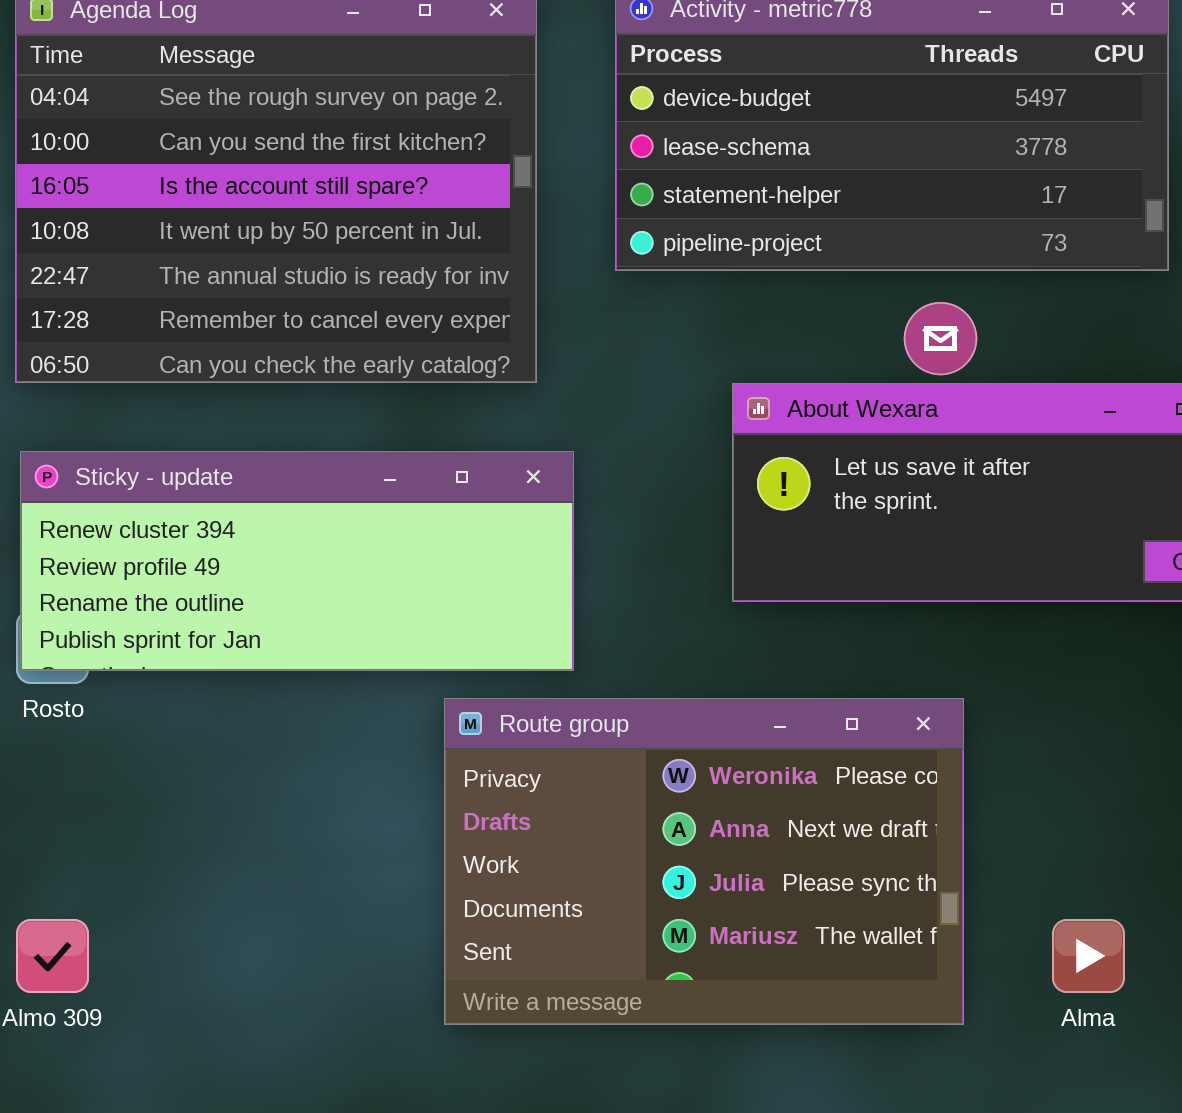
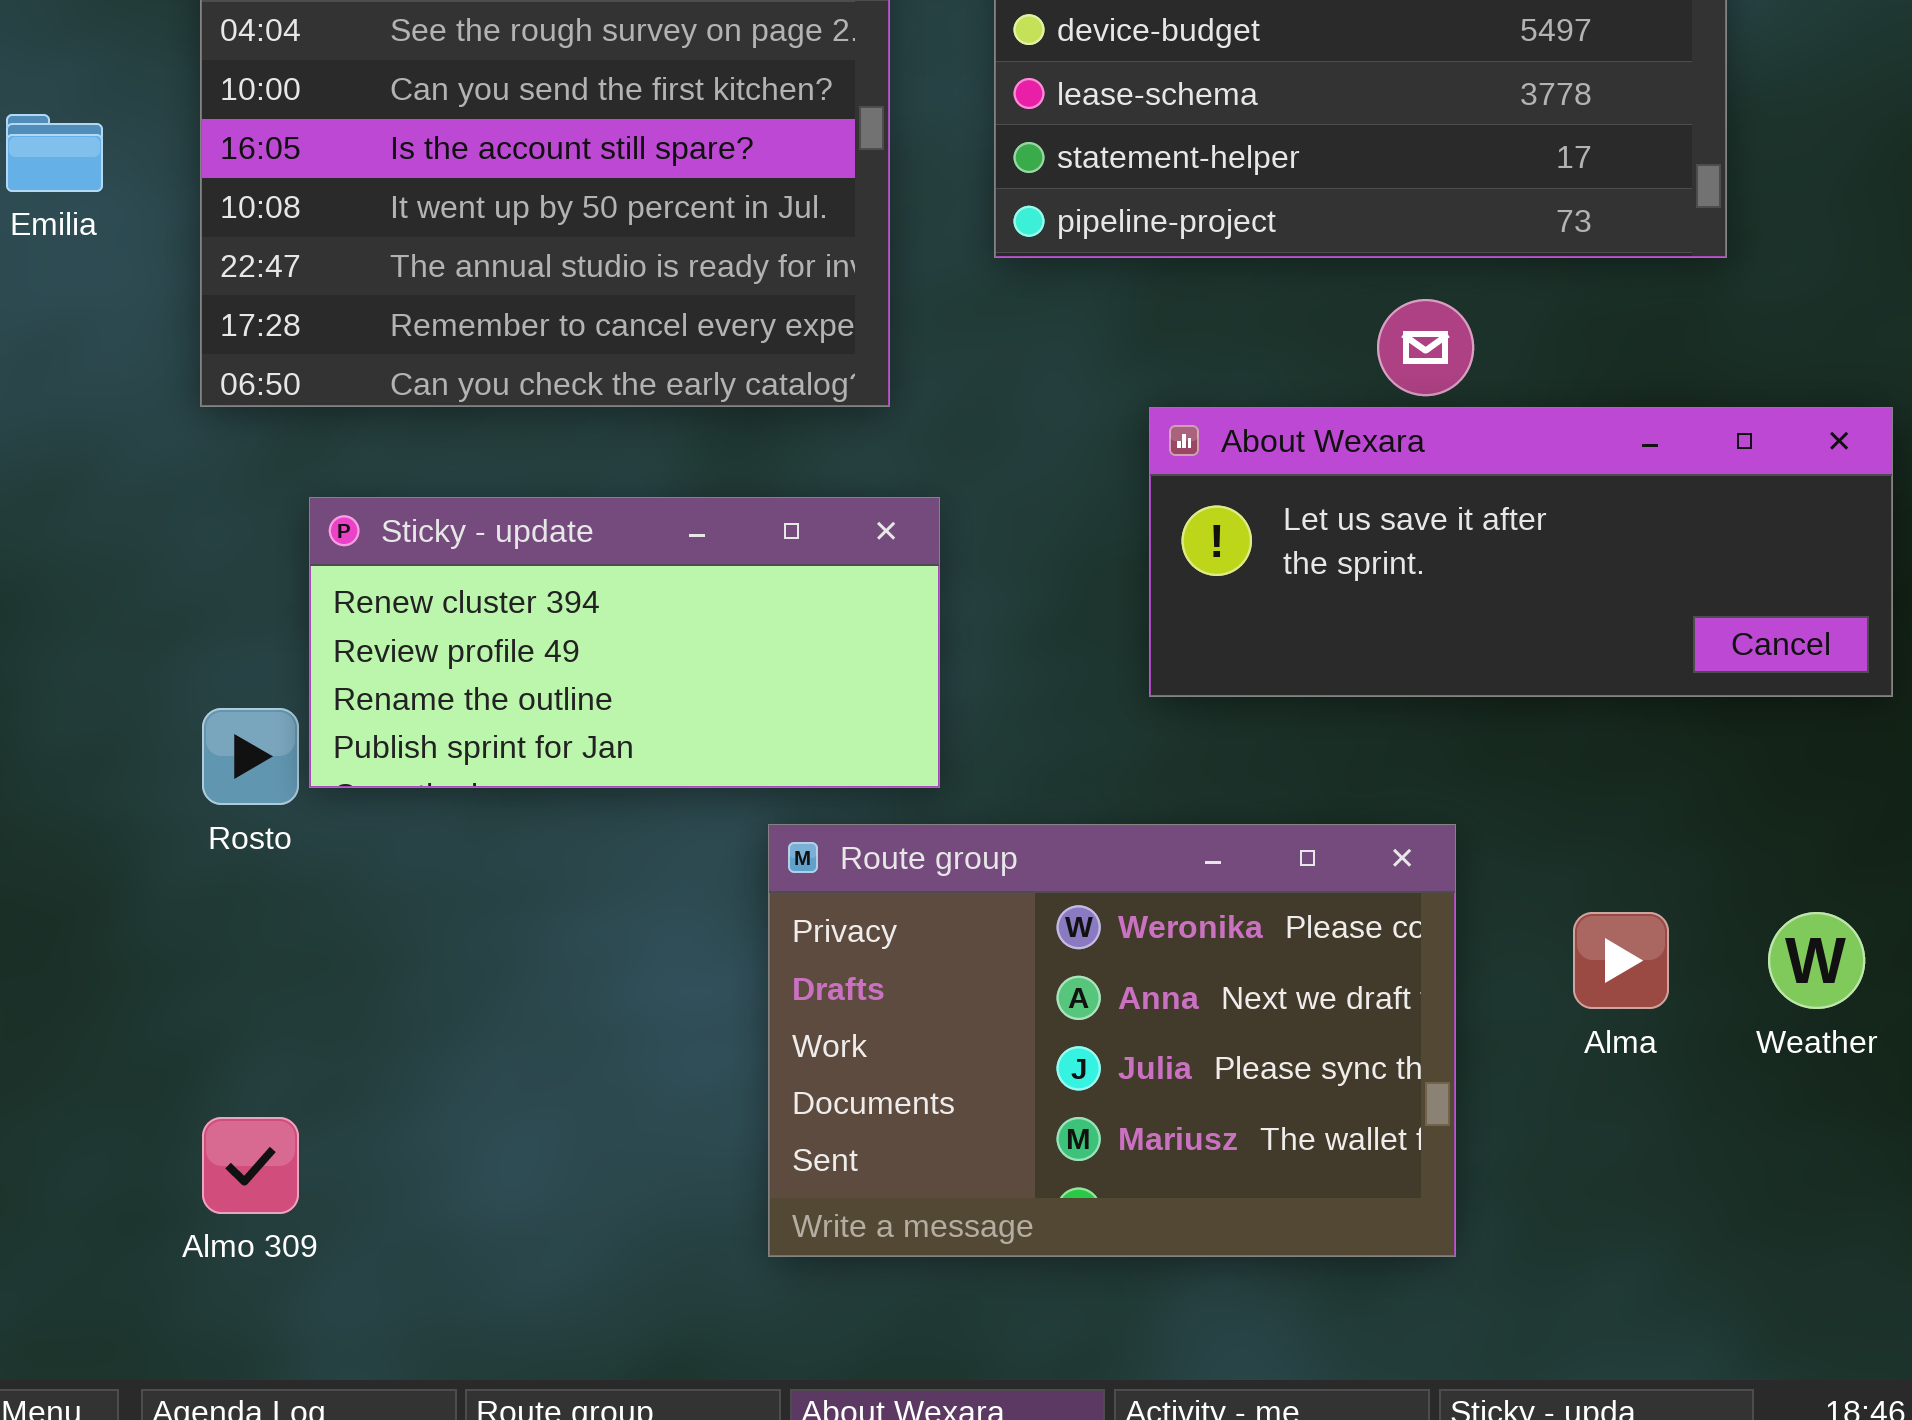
Sticky - update: [20,451,574,671] -> [309,497,940,788], resized
Alma: [1052,919,1125,993] -> [1573,912,1669,1009], moved

